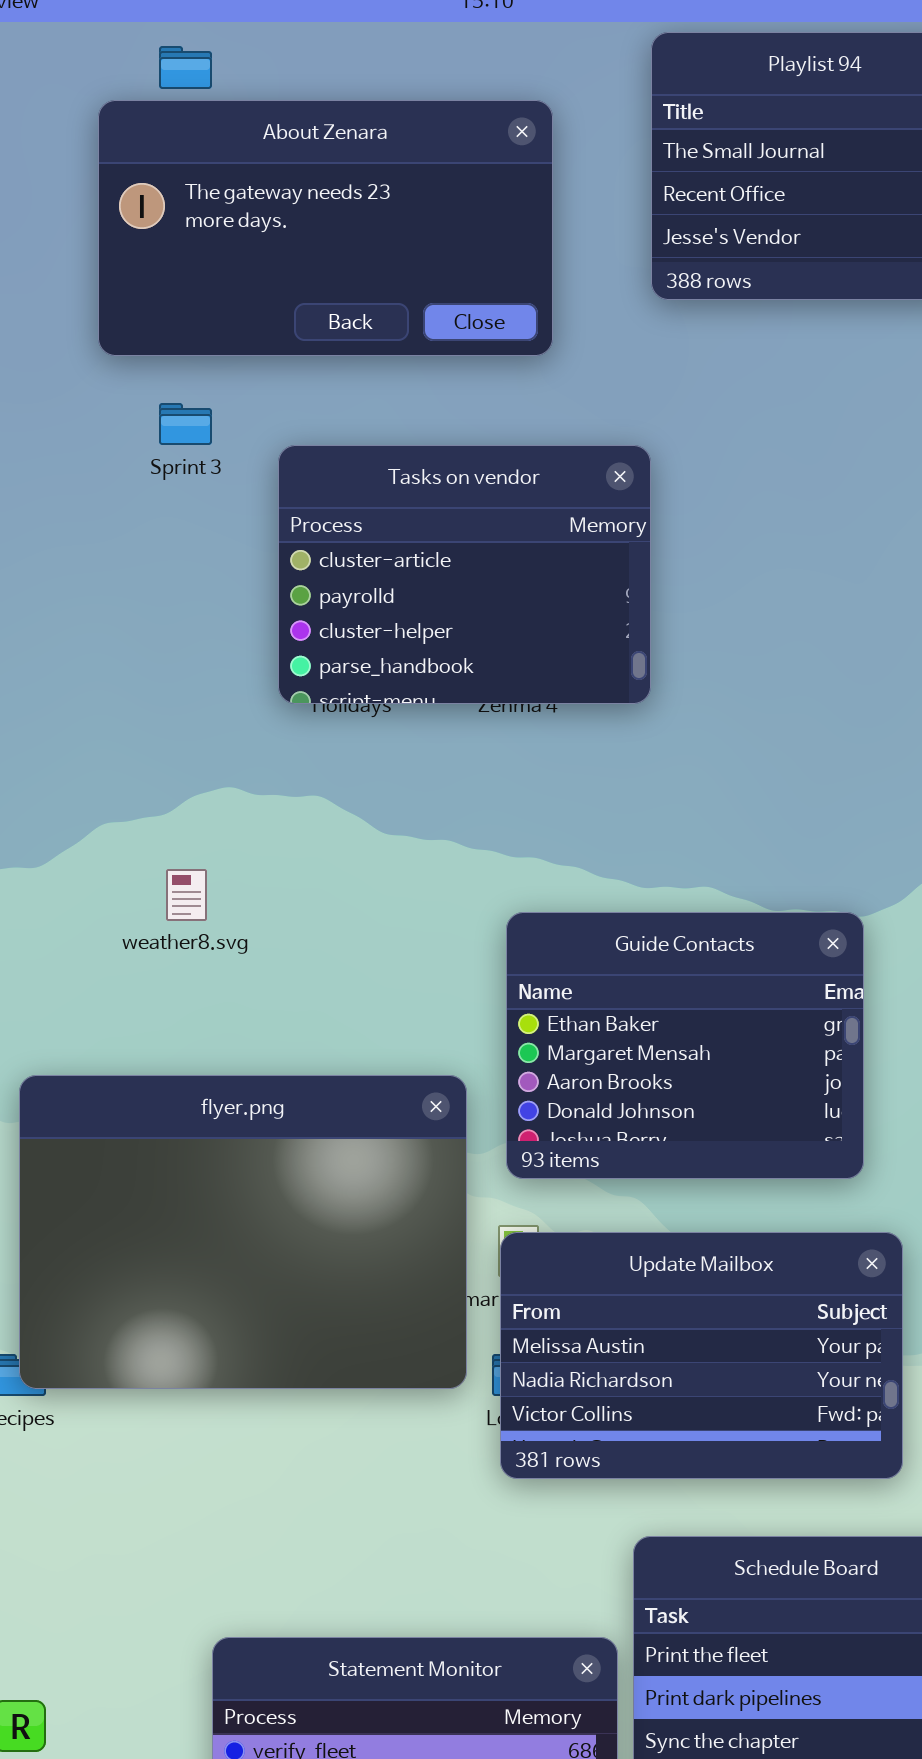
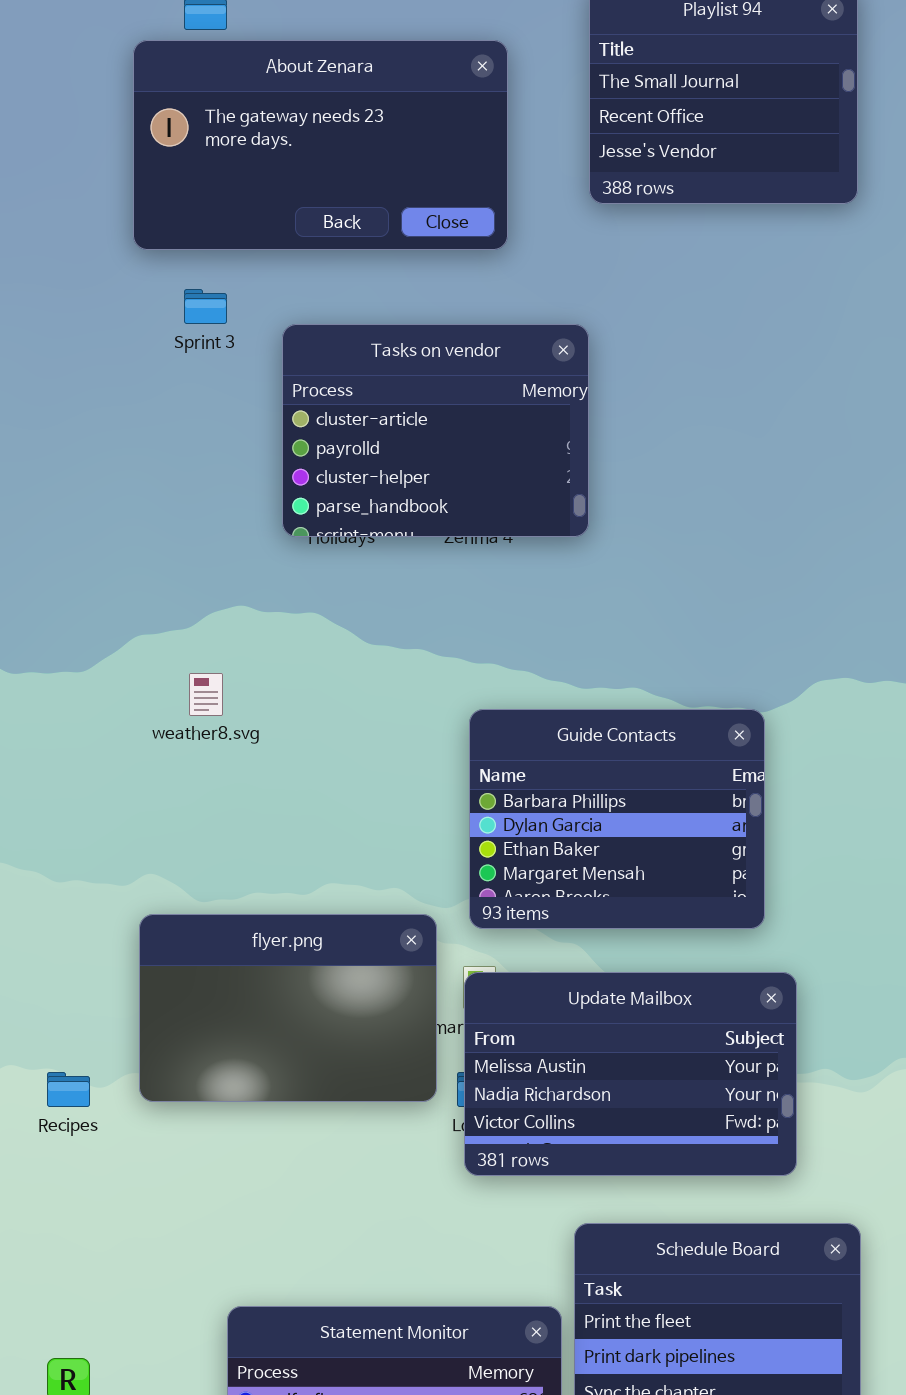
Guide Contacts: [506,912,864,1179] -> [469,709,765,929], scrolled up 2 rows
flyer.png: [19,1075,467,1389] -> [139,914,437,1102], resized

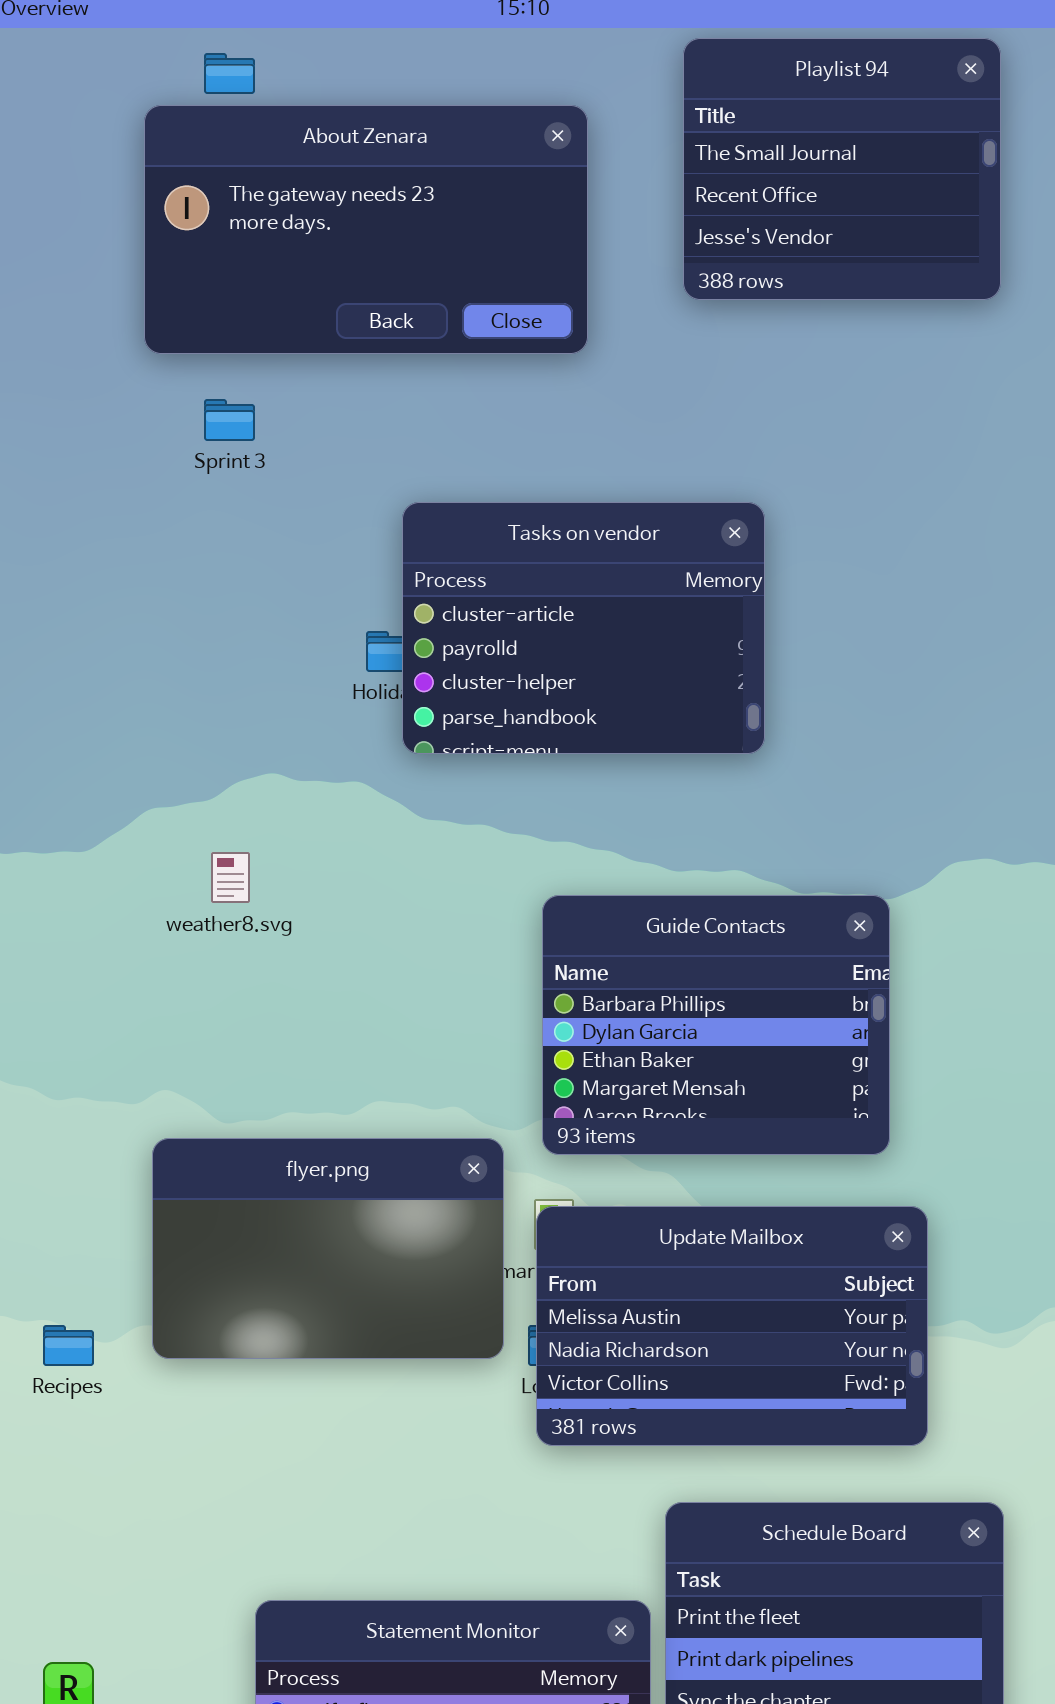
Tasks on vendor: [282,324,589,537] -> [402,502,765,754], moved

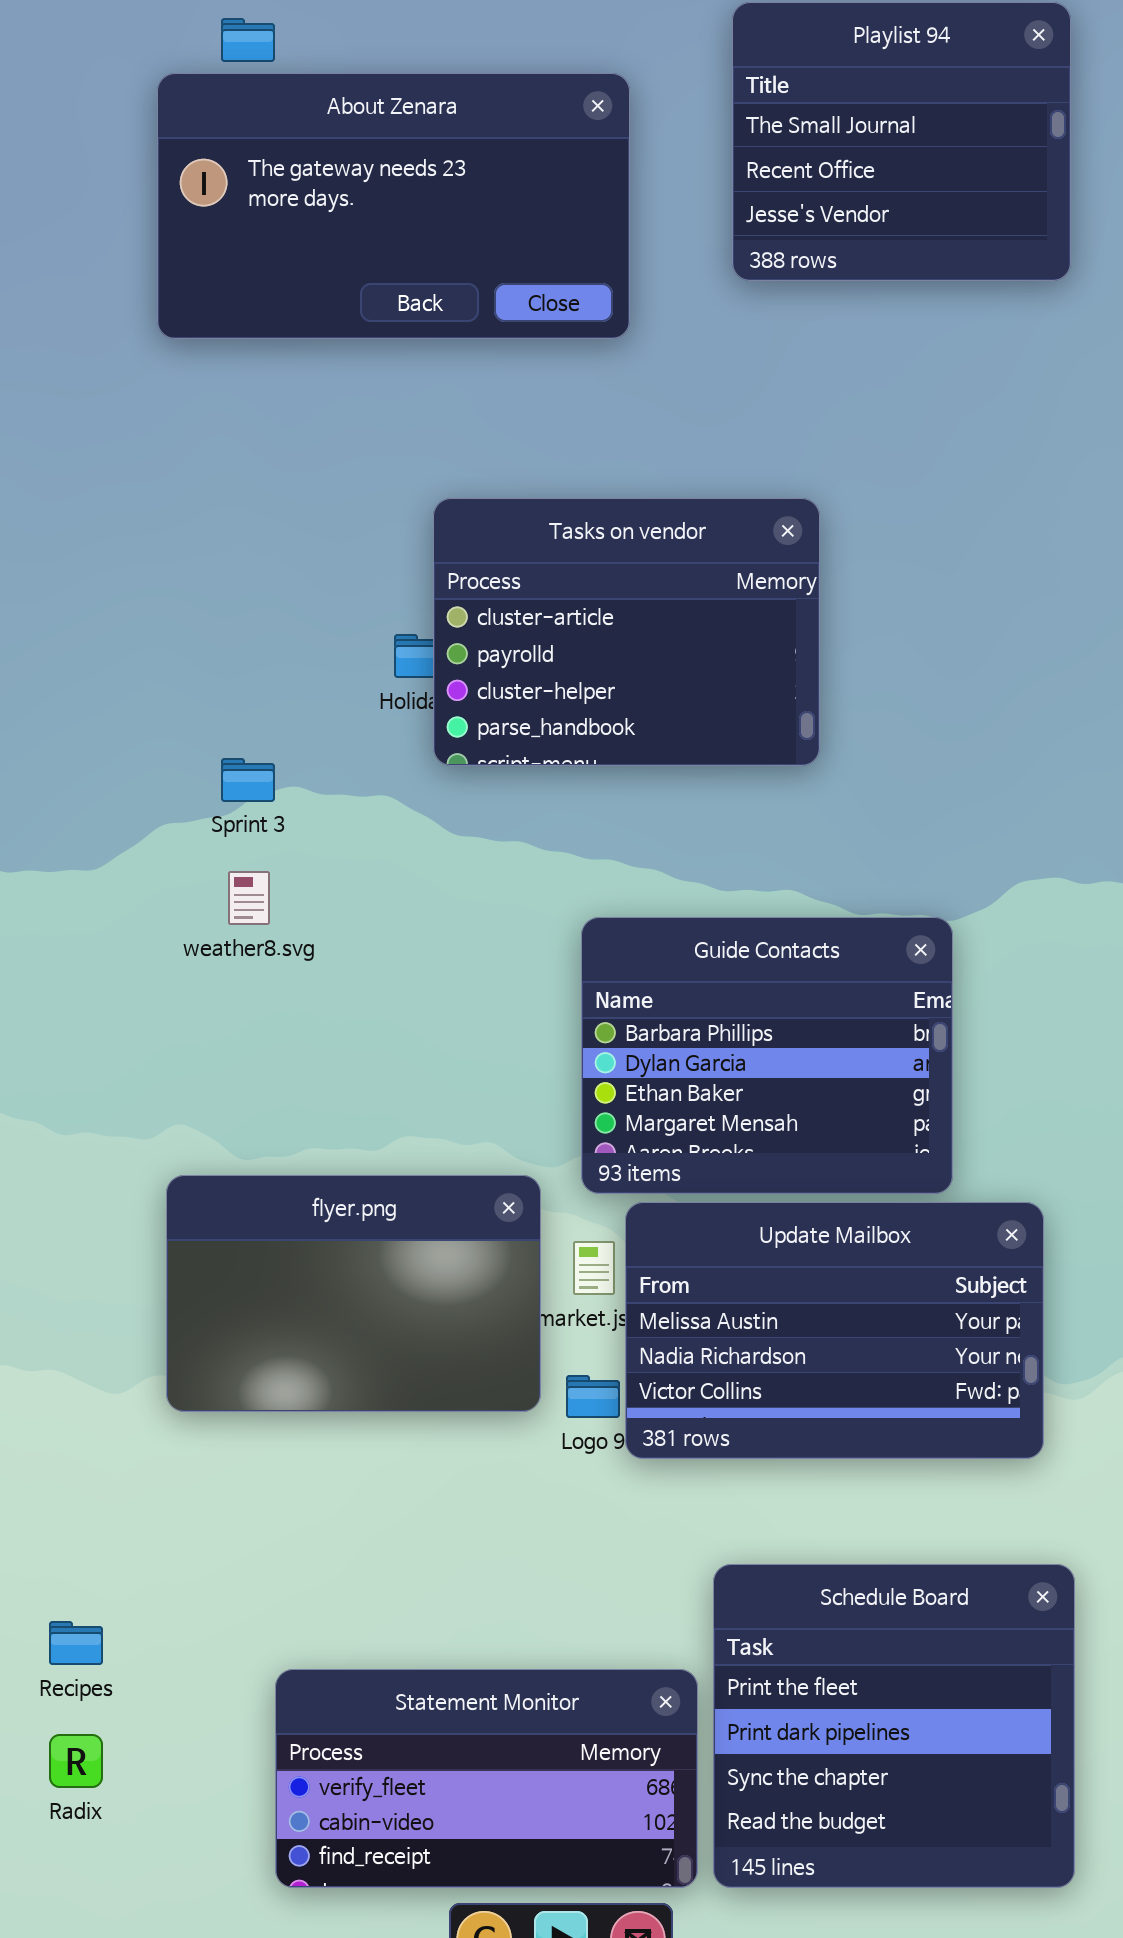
Sprint 3: [204,399,255,441] -> [221,758,275,802], moved
Update Mailbox: [536,1206,928,1446] -> [625,1202,1044,1459], moved
Recipes: [43,1325,94,1366] -> [49,1621,103,1665], moved

